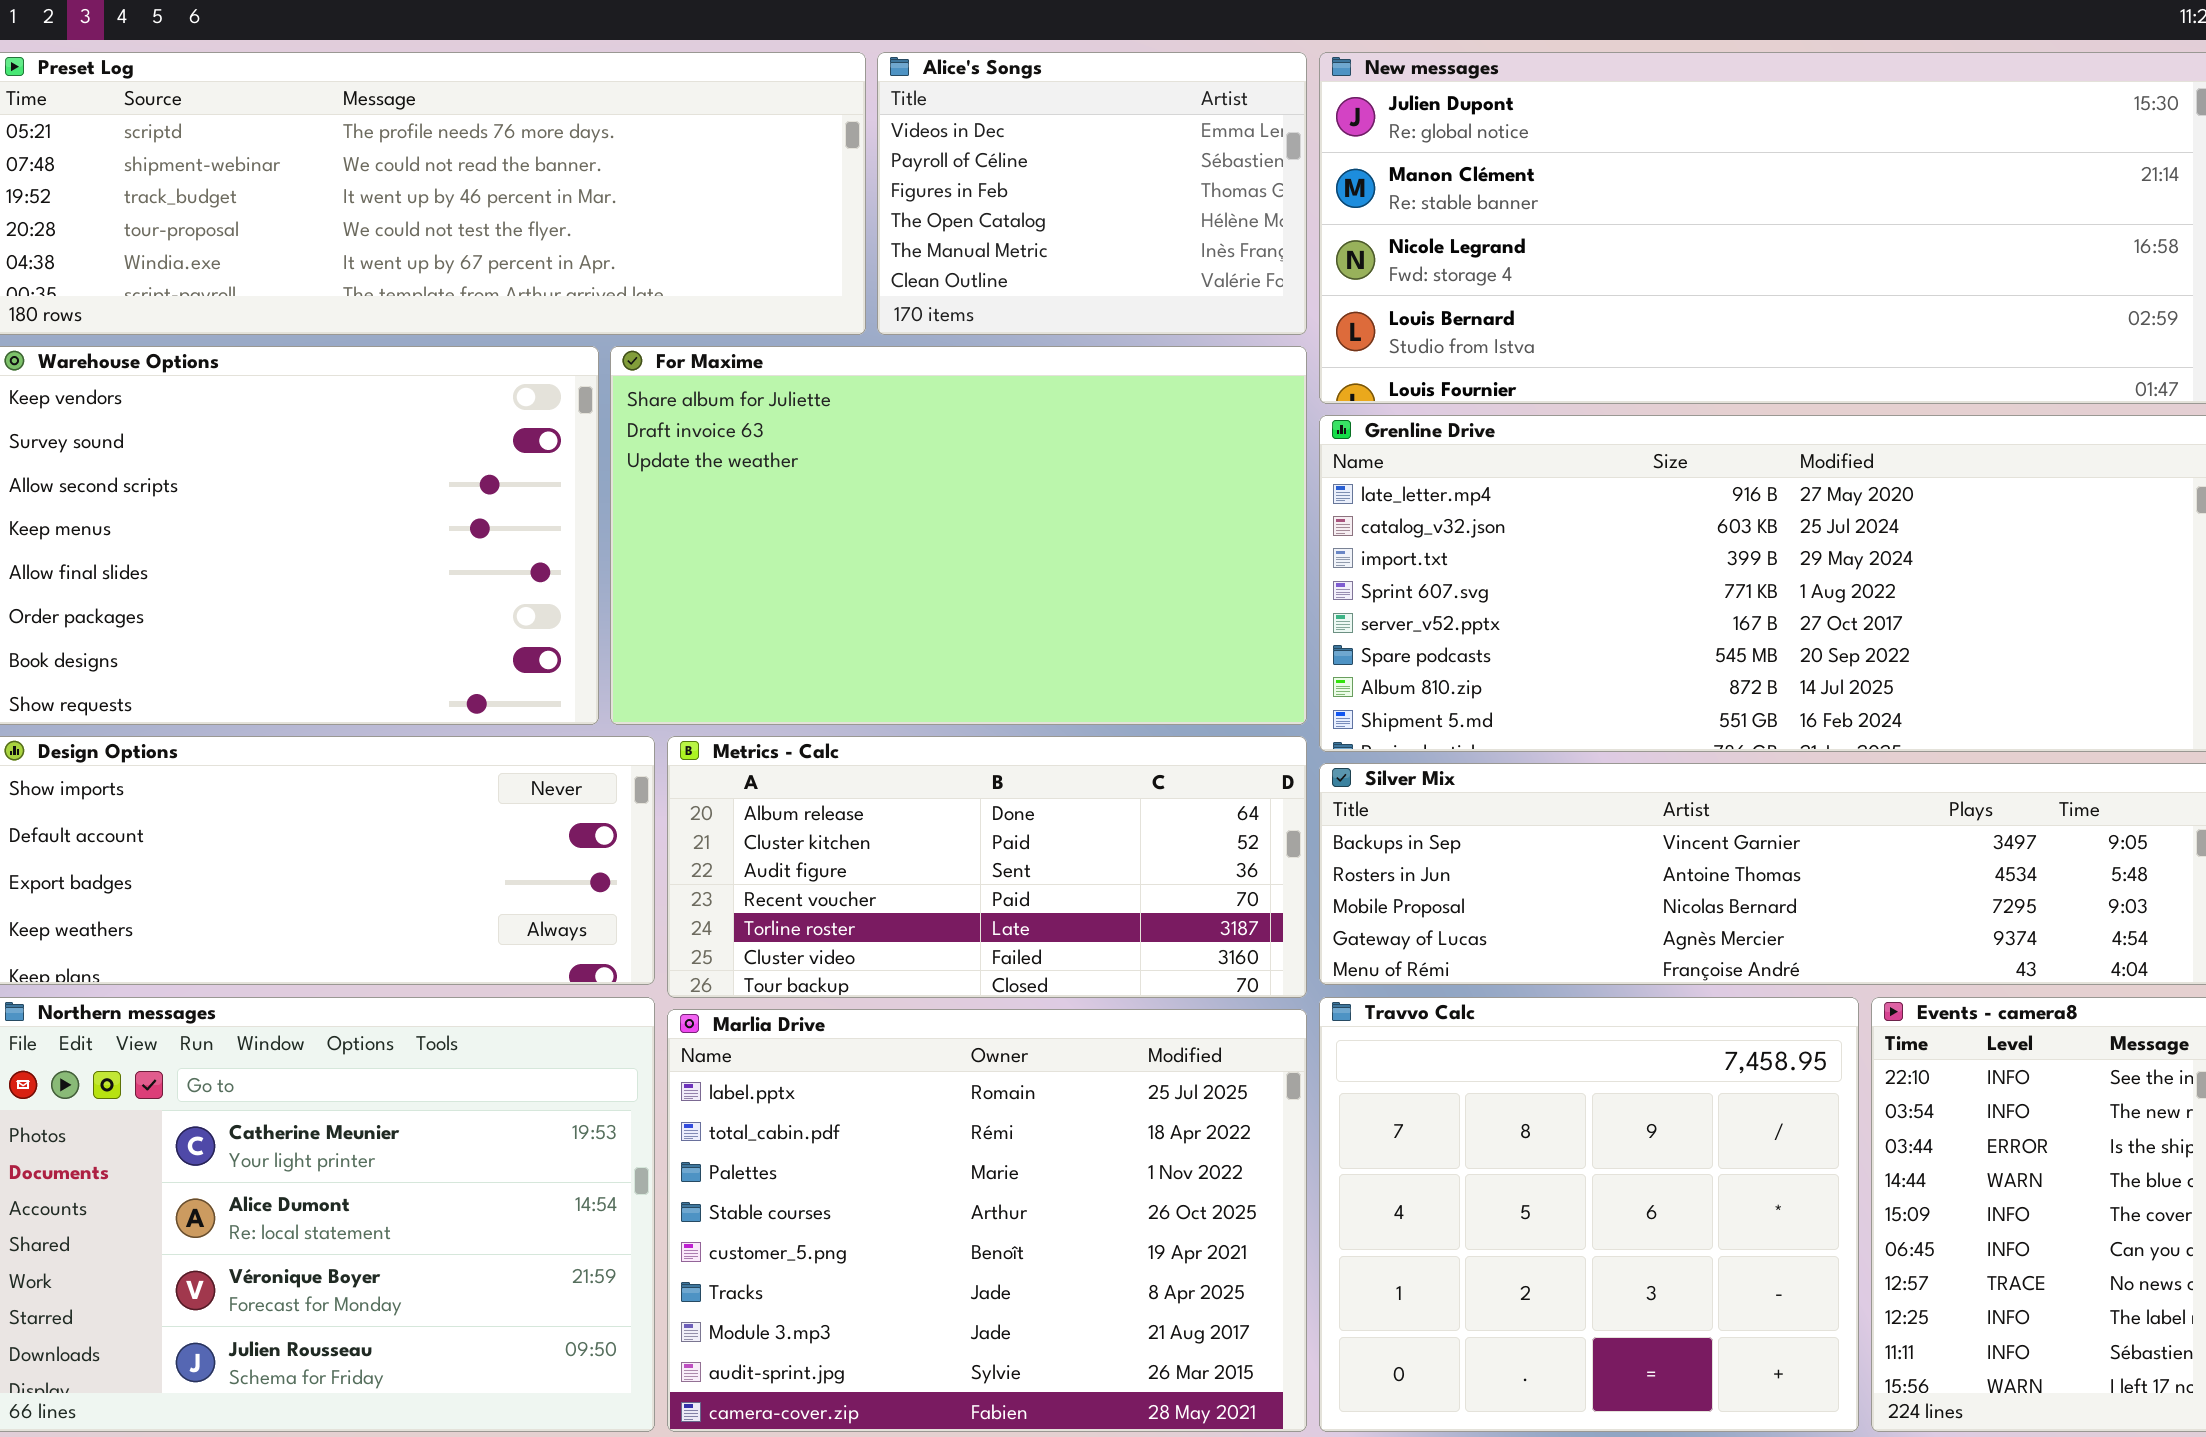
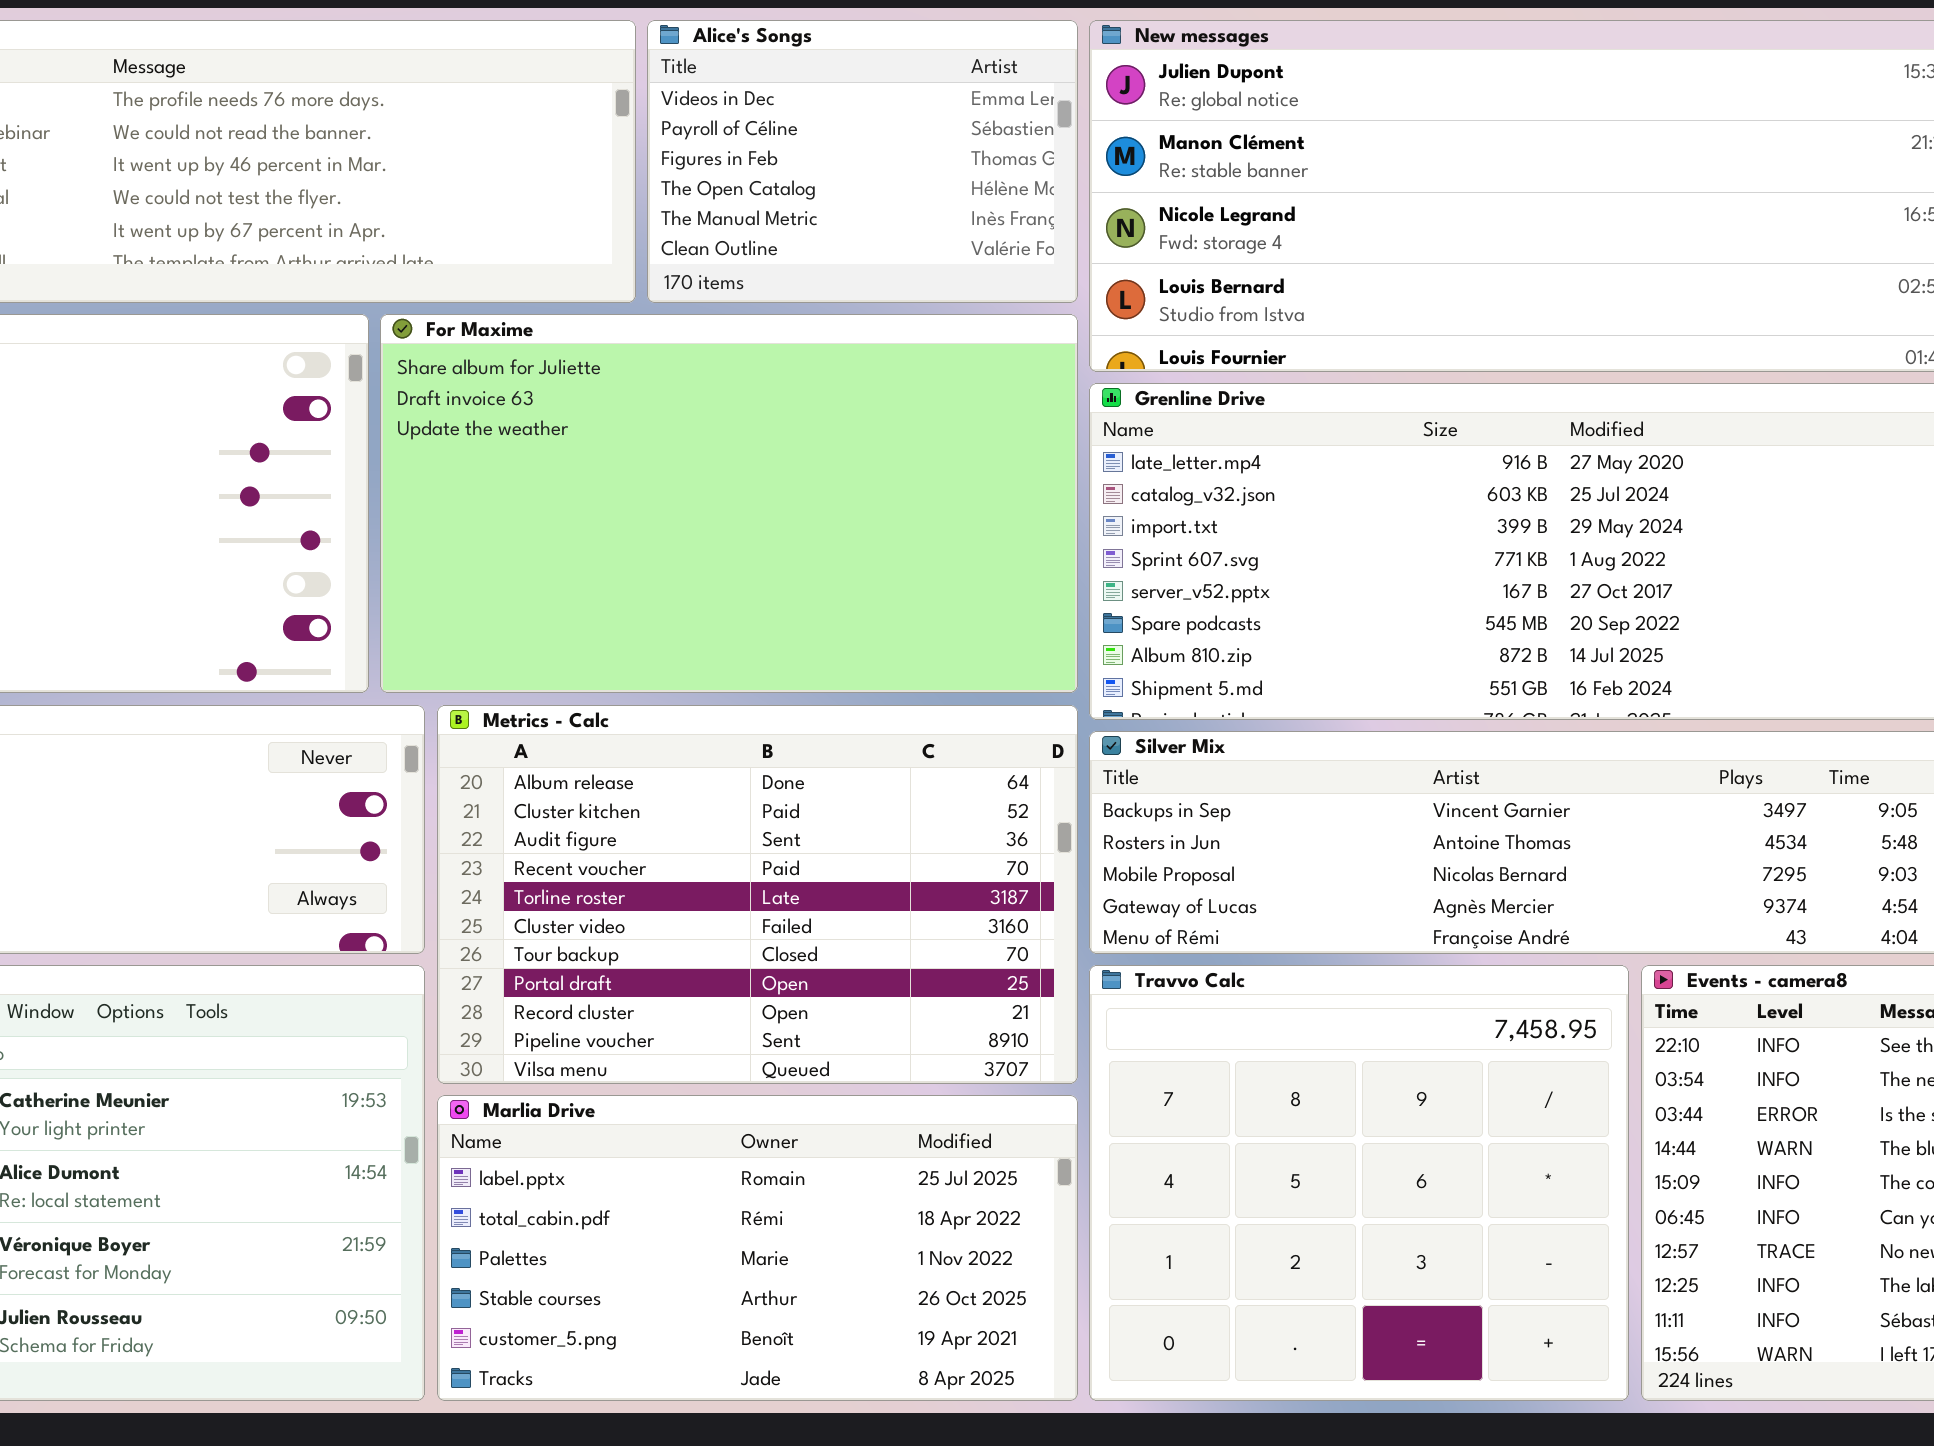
Metrics - Calc: [667,736,1307,998] -> [437,705,1078,1084], resized
Marlia Drive: [667,1009,1307,1432] -> [437,1095,1078,1401], resized

